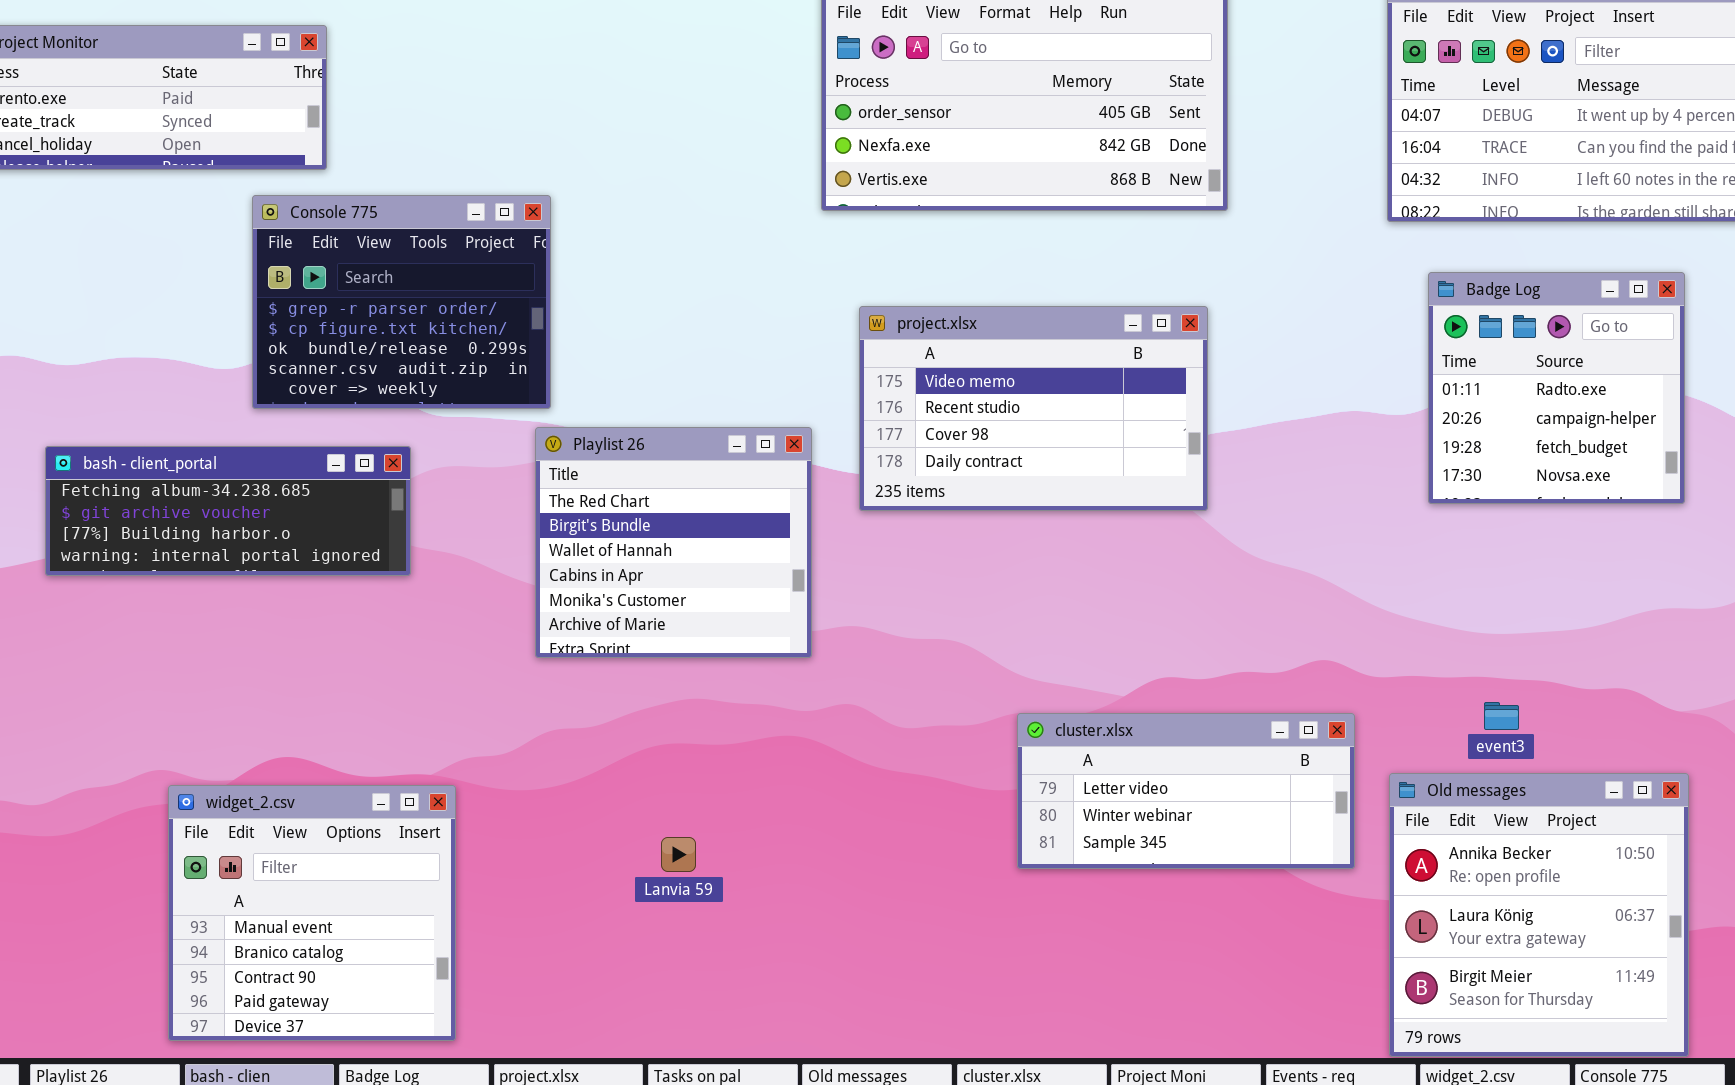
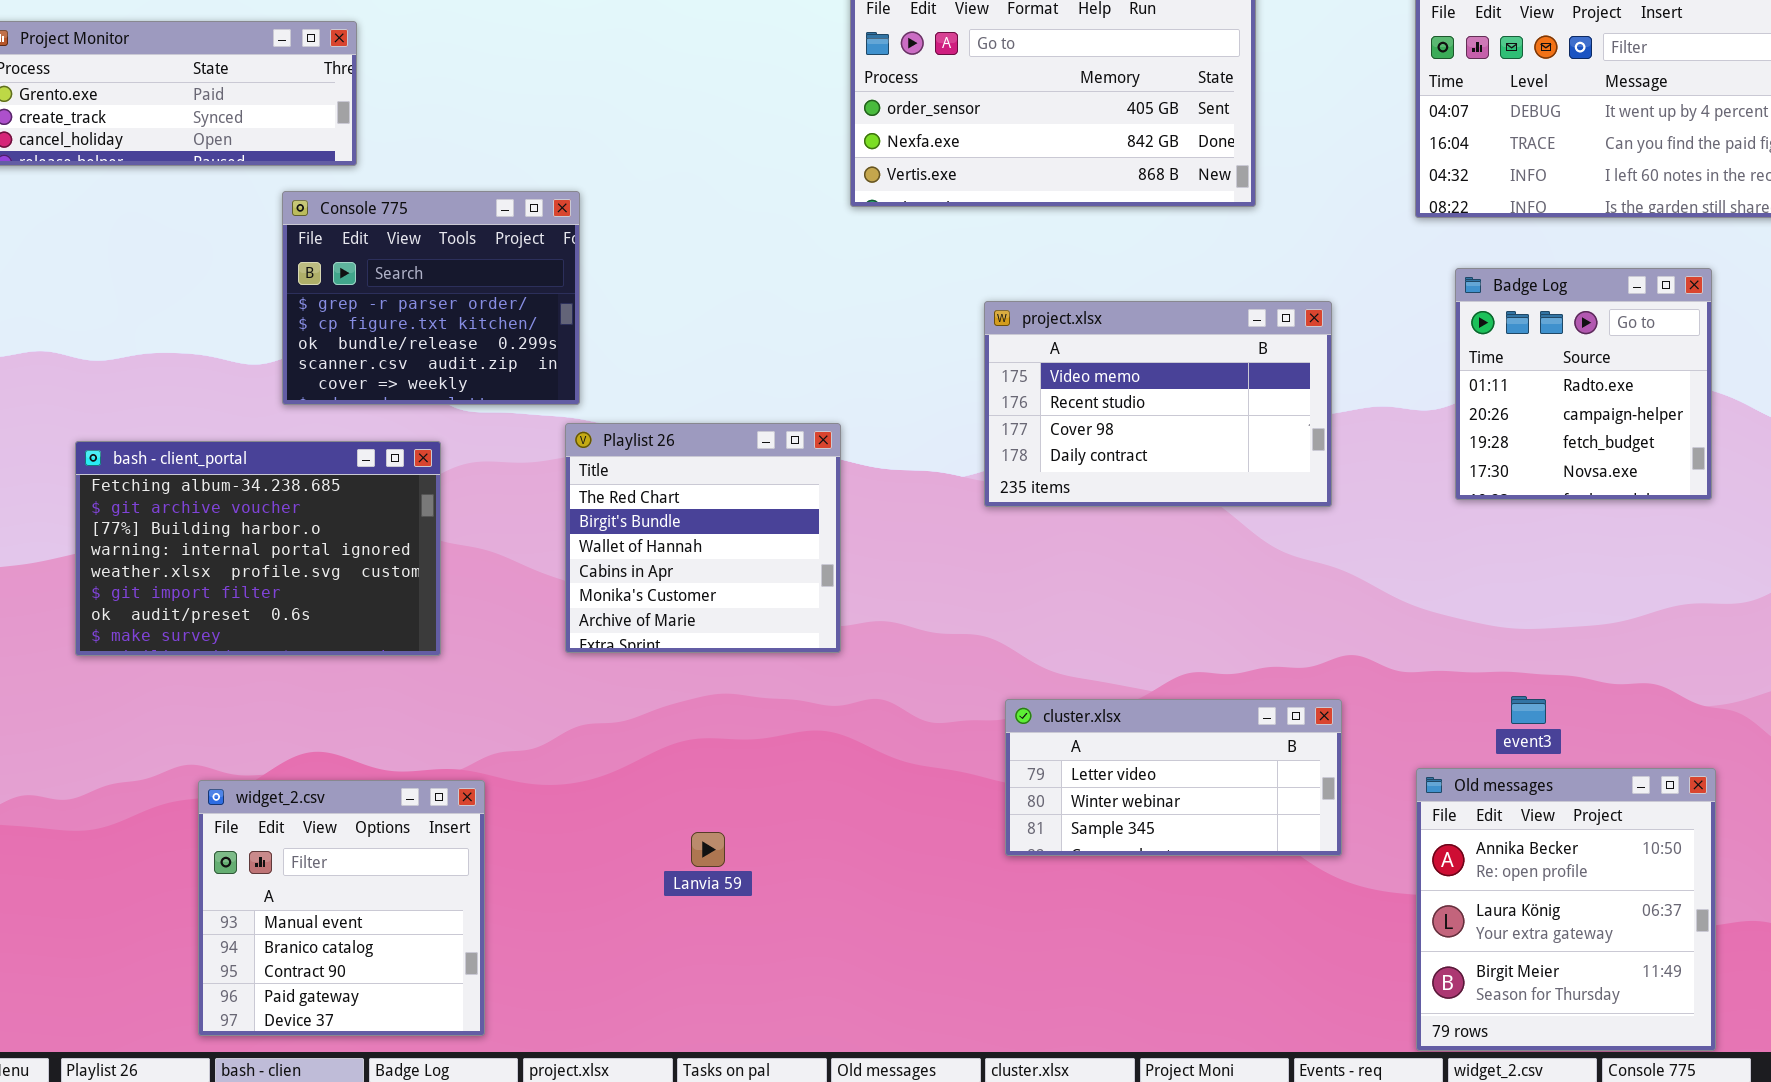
project.xlsx: [859,306,1208,511] -> [984,301,1332,507], moved
bash - client_portal: [45,446,411,576] -> [75,441,441,656], resized
cluster.xlsx: [1017,713,1355,869] -> [1005,699,1342,856], moved

